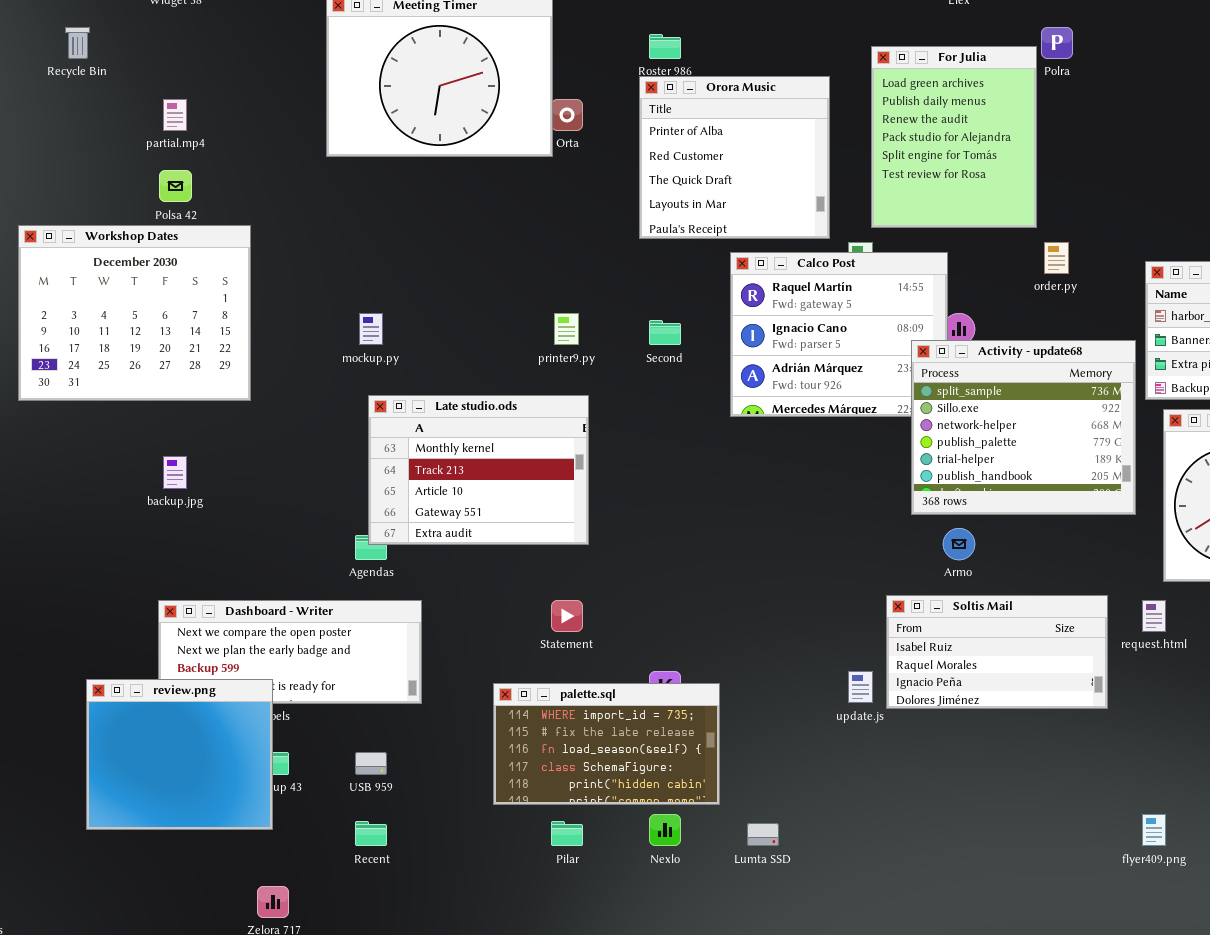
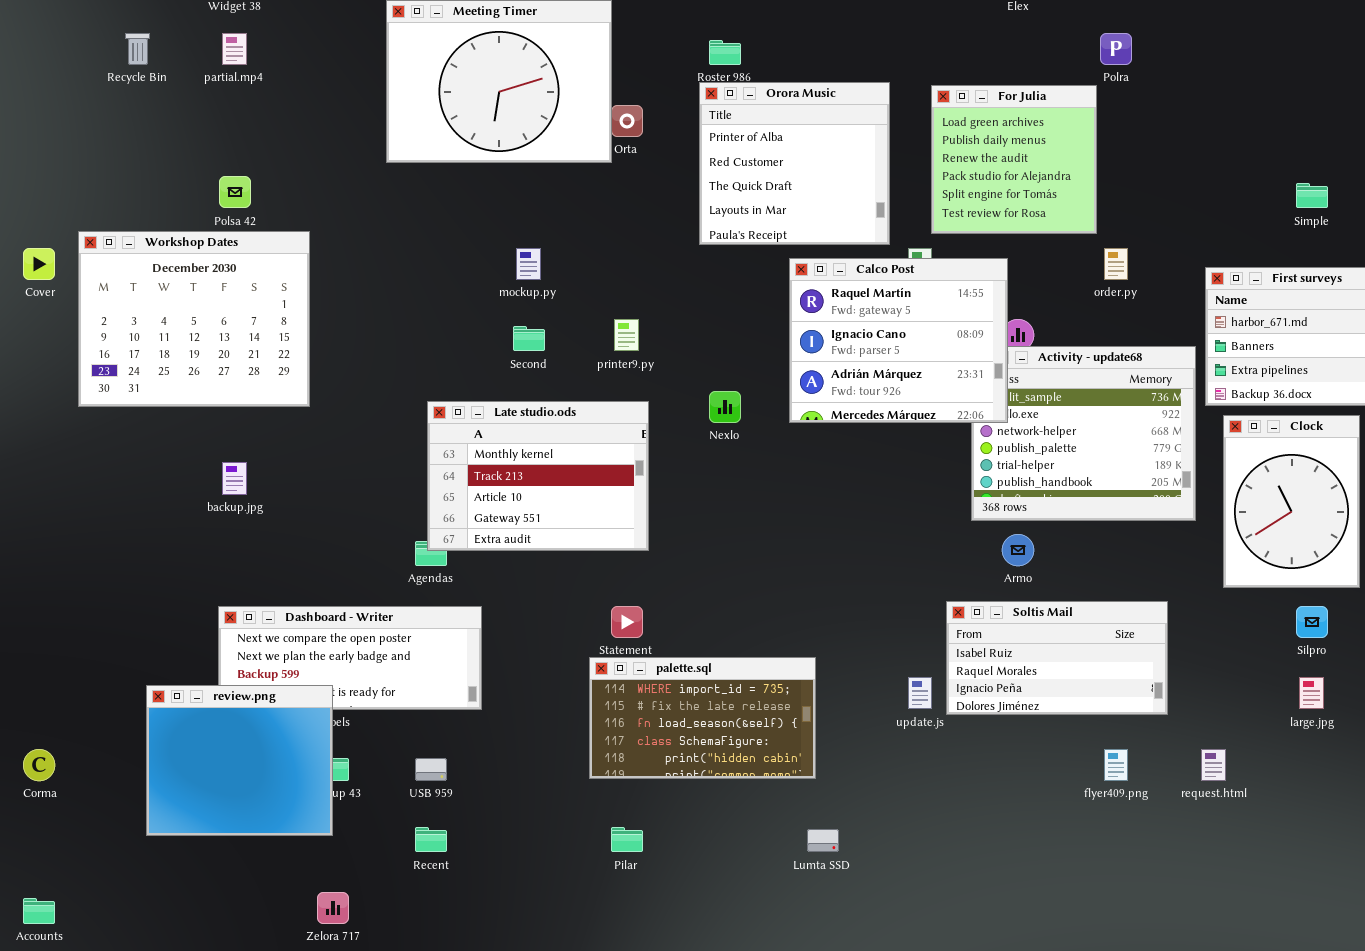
For Julia: [871,46,1037,228] -> [931,85,1097,234], resized
partial.mp4: [163,99,187,131] -> [222,33,247,65], moved
Calco Post: [730,252,948,417] -> [789,258,1008,423], raised
mockup.py: [359,313,383,345] -> [516,248,541,280], moved
Second: [649,320,681,345] -> [513,326,545,351], moved
request.html: [1142,600,1166,632] -> [1201,749,1226,781], moved
palette.sql: [493,683,720,805] -> [589,657,816,779], moved
Nexlo: [649,814,681,846] -> [709,391,741,423], moved
flyer409.png: [1142,814,1166,846] -> [1104,749,1128,781], moved

